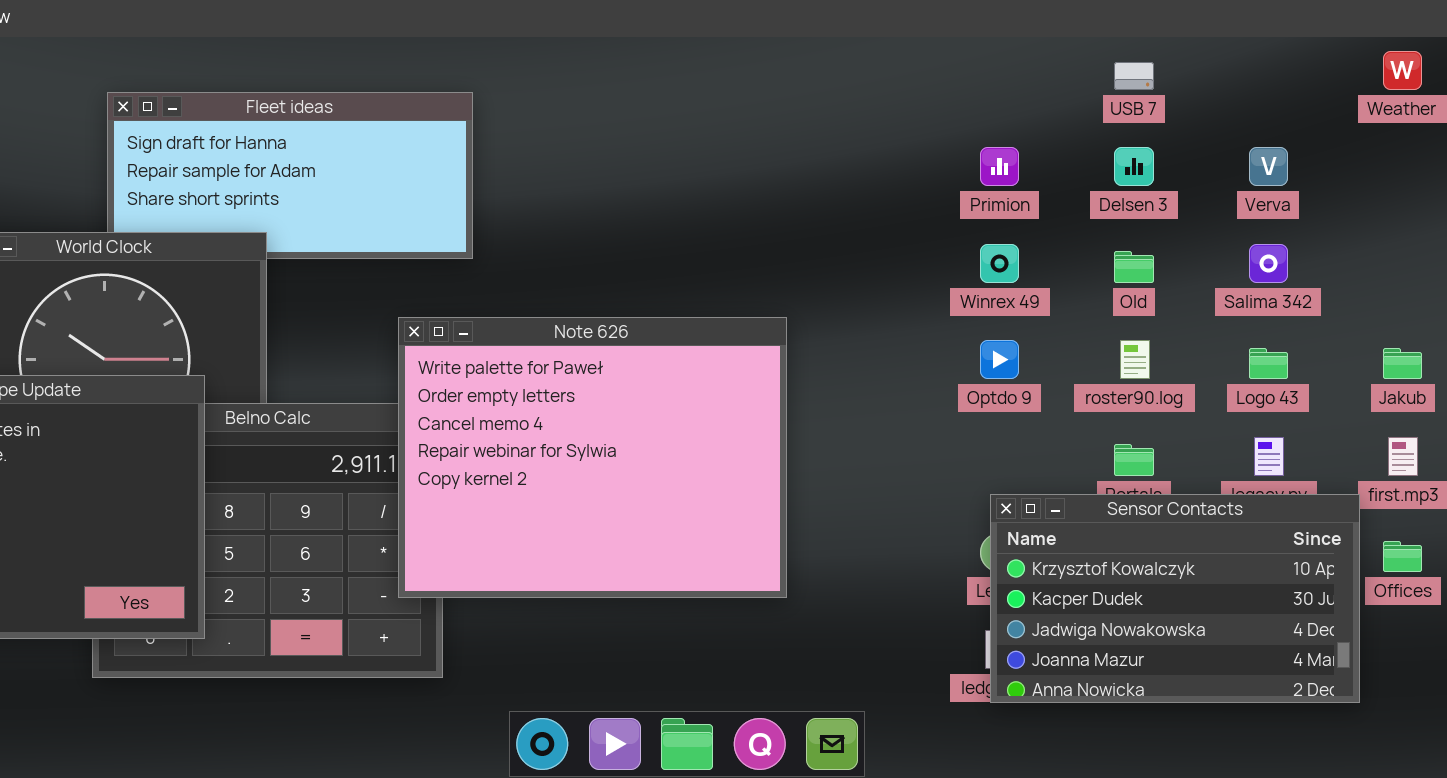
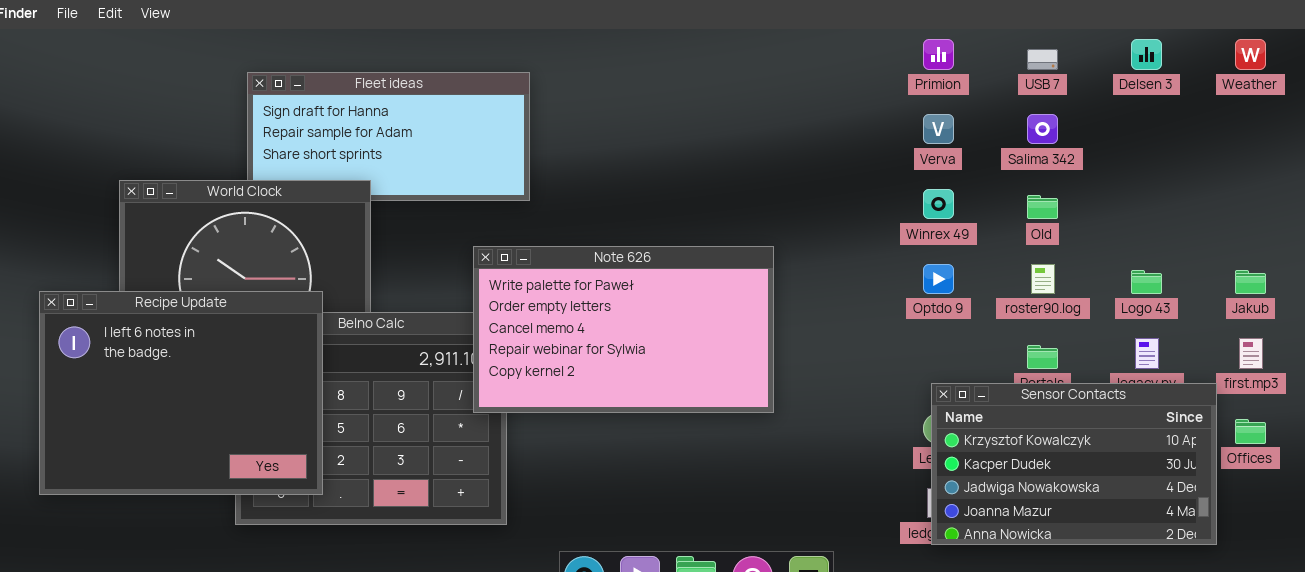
Primion: [980,147,1019,186] -> [923,39,954,70], moved
Delsen 3: [1114,147,1154,186] -> [1131,39,1162,70], moved
Verva: [1249,147,1288,186] -> [923,114,954,144], moved
Salima 342: [1249,244,1288,283] -> [1027,114,1058,144], moved
Note 626: [398,317,787,598] -> [473,246,774,413], resized

